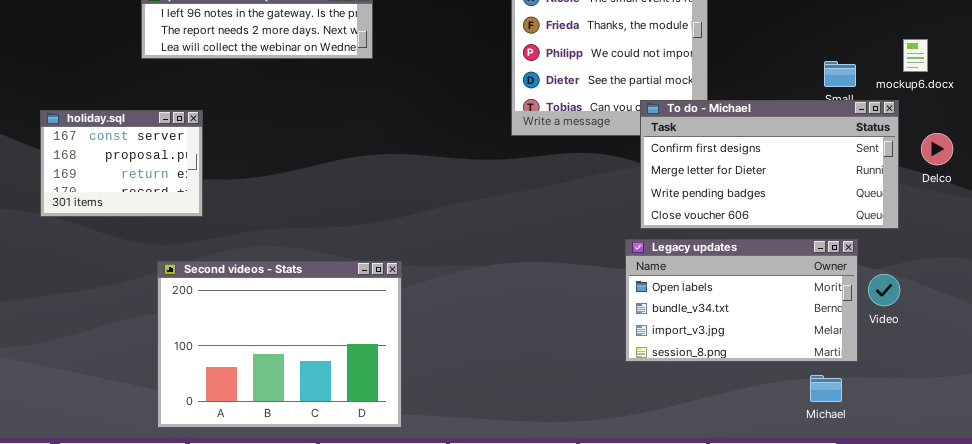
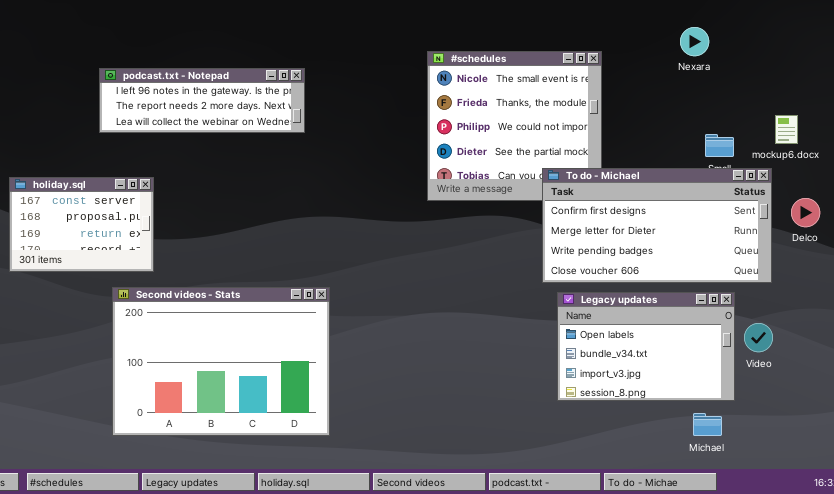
Legacy updates: [625,239,858,362] -> [557,292,735,401], resized
Second videos - Stats: [157,261,402,428] -> [112,287,330,436], moved

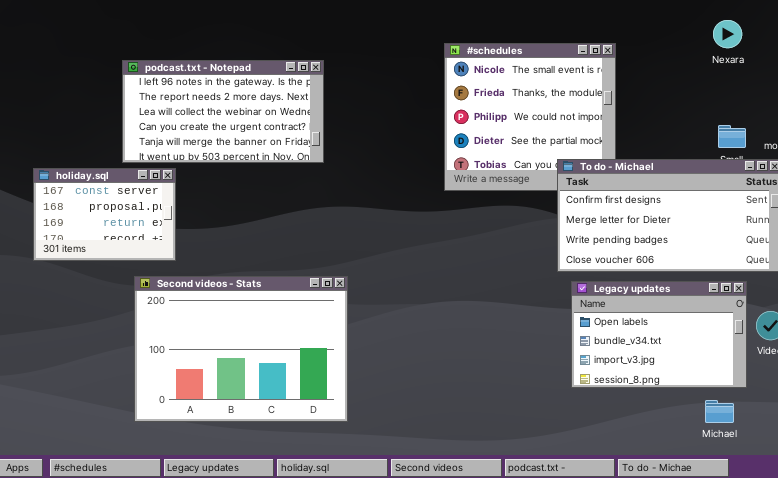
Nexara: [680,27,709,56] -> [713,20,742,48], moved
podcast.txt - Notepad: [99,68,305,133] -> [122,60,324,163], resized

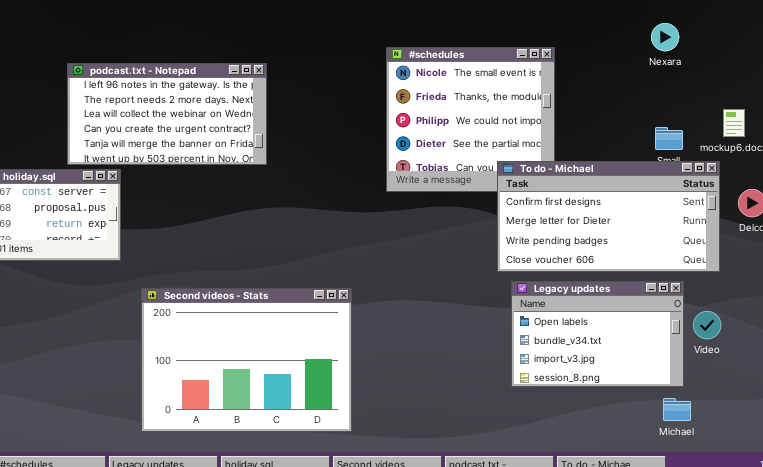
Second videos - Stats: [134,276,348,422] -> [141,288,352,432], moved
Michael: [705,400,734,423] -> [663,398,691,421], moved

